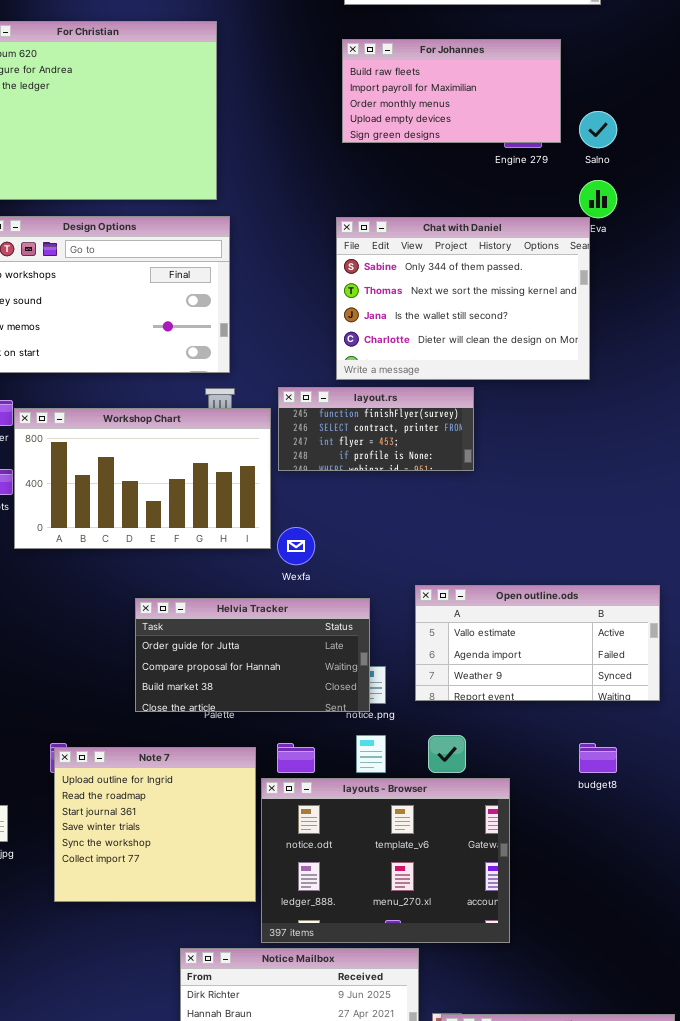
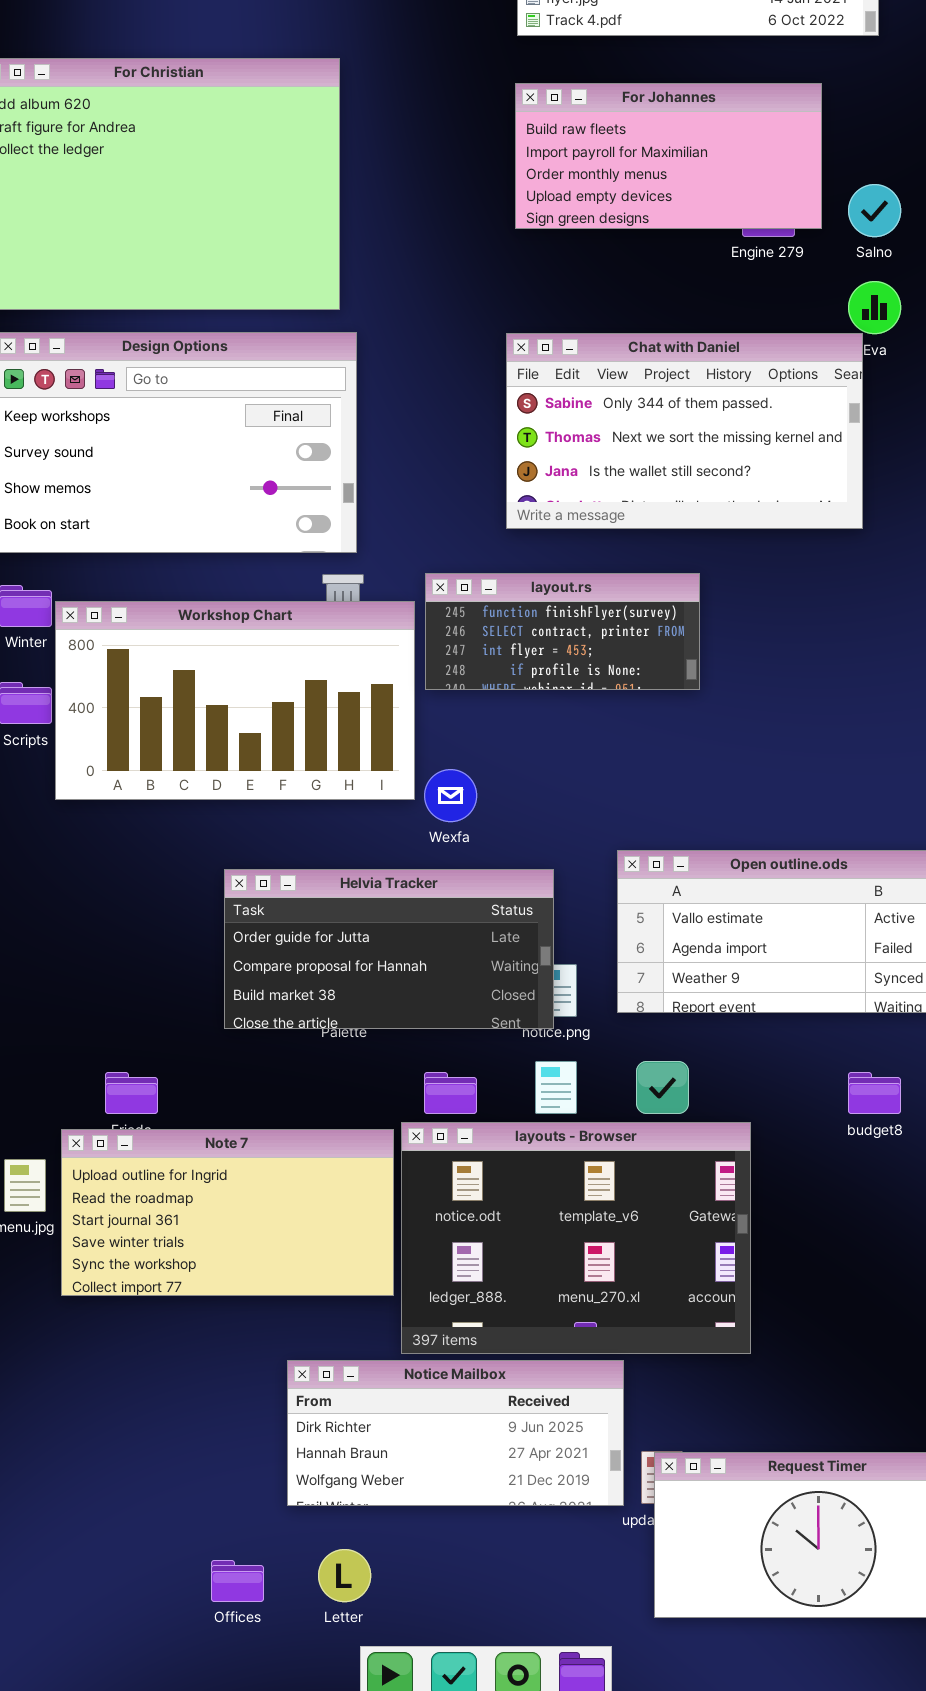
Chat with Daniel: [336,217,590,380] -> [506,333,863,529], resized
Note 7: [54,747,256,902] -> [61,1129,394,1296], resized

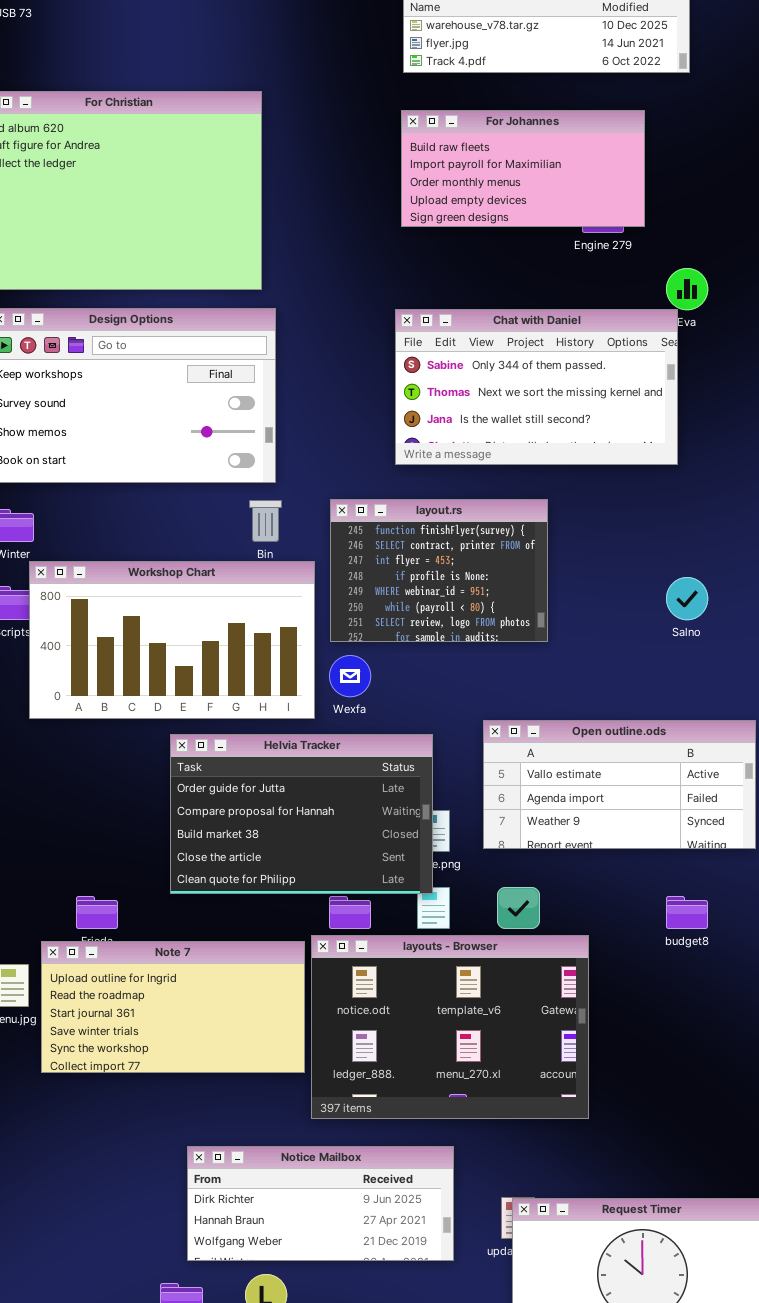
Salno: [848,184,901,237] -> [666,577,708,620], moved
layout.rs: [425,573,700,690] -> [330,499,548,642], resized
Workshop Chart: [55,601,415,800] -> [29,561,315,719], moved
Helvia Tracker: [224,869,554,1029] -> [170,734,433,894], resized
Notice Mailbox: [287,1360,624,1506] -> [187,1146,454,1261], moved

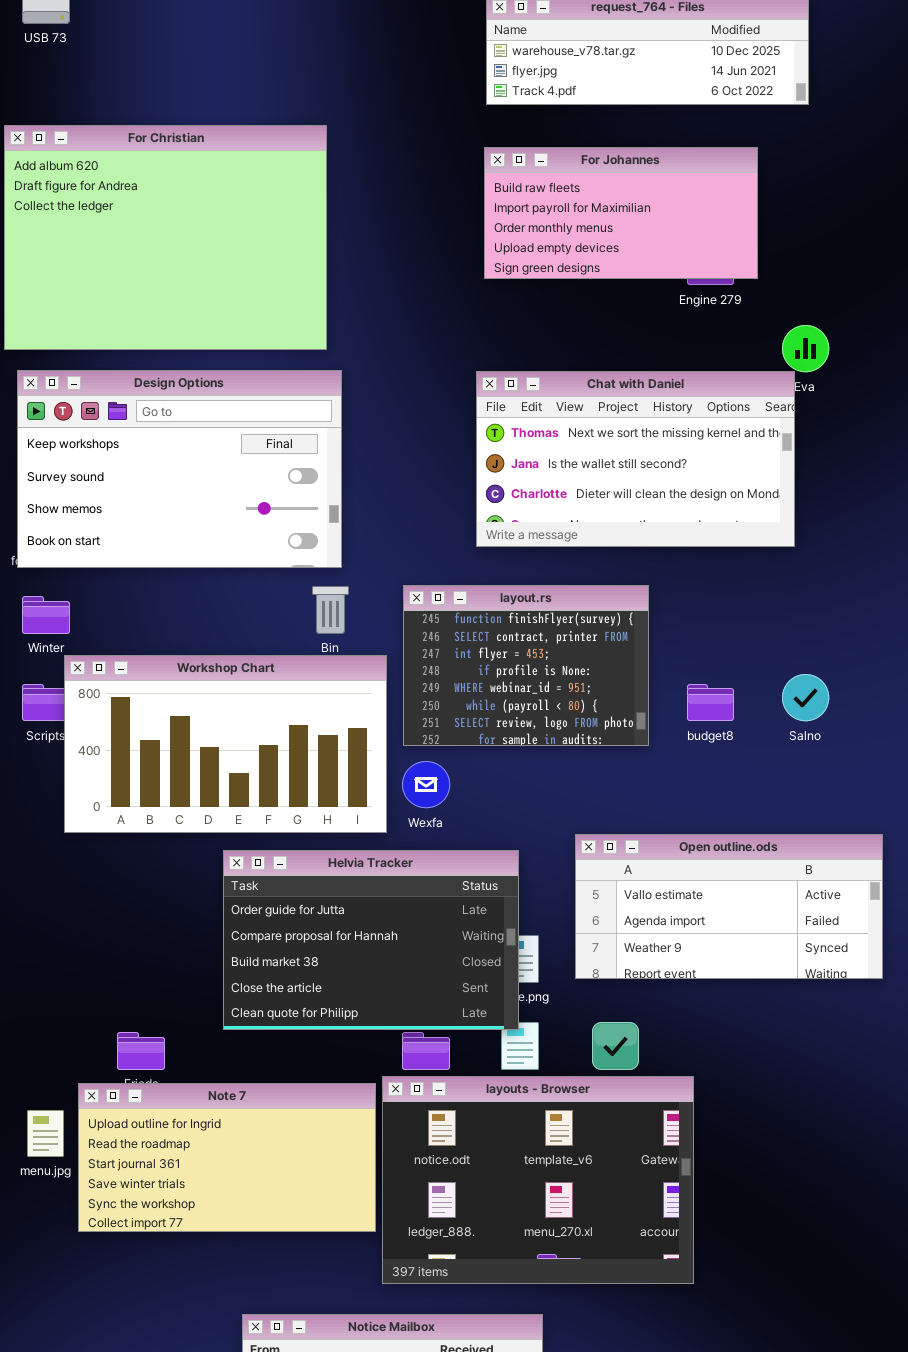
Chat with Daniel: [395,309,678,465] -> [476,371,795,547], scrolled down 1 row
budget8: [666,896,708,929] -> [687,684,734,721], moved

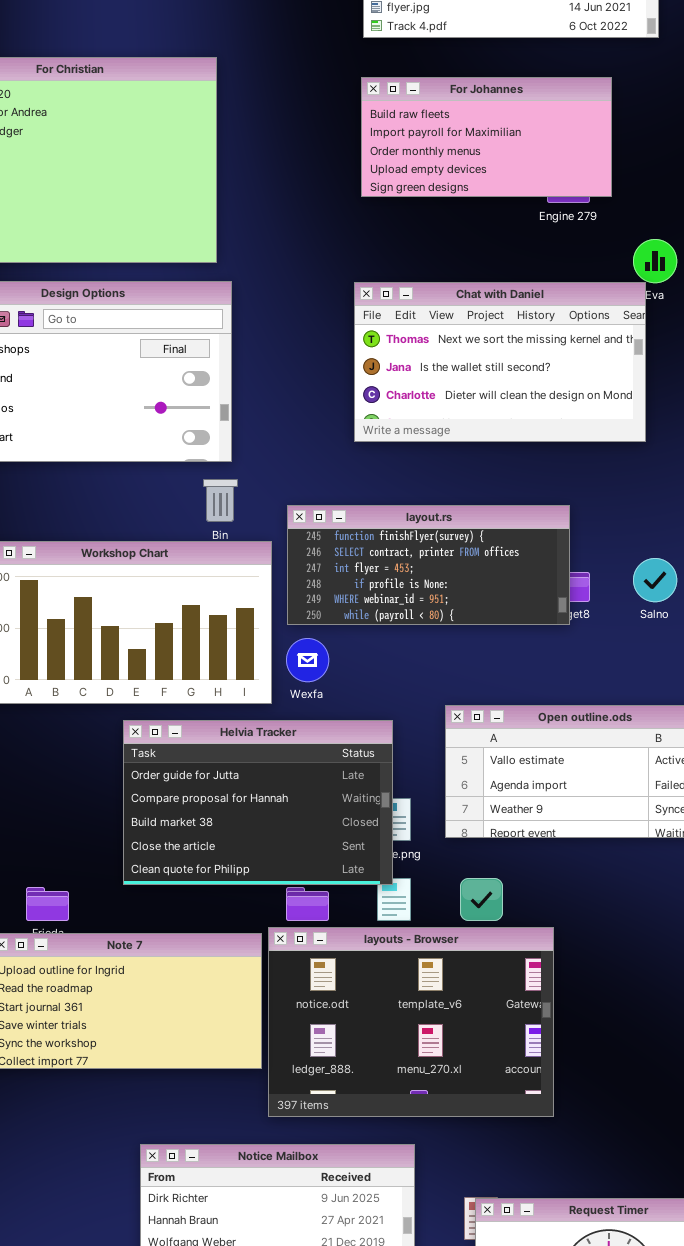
layout.rs: [403,585,649,746] -> [287,505,570,625], resized

